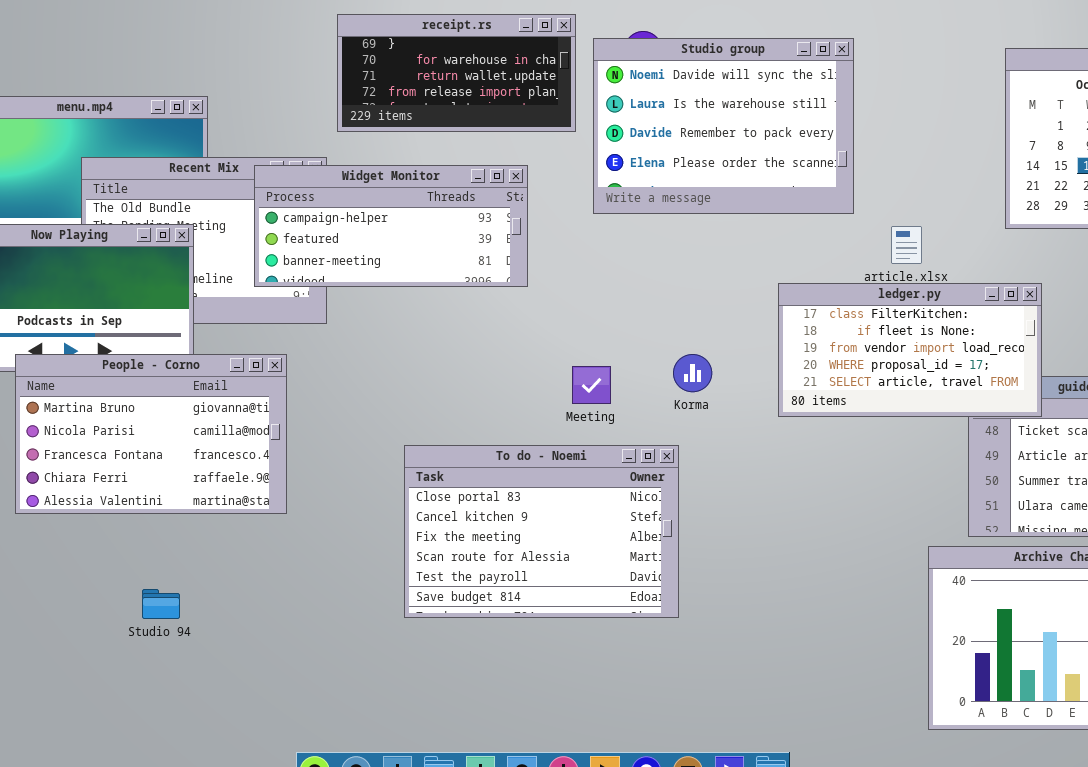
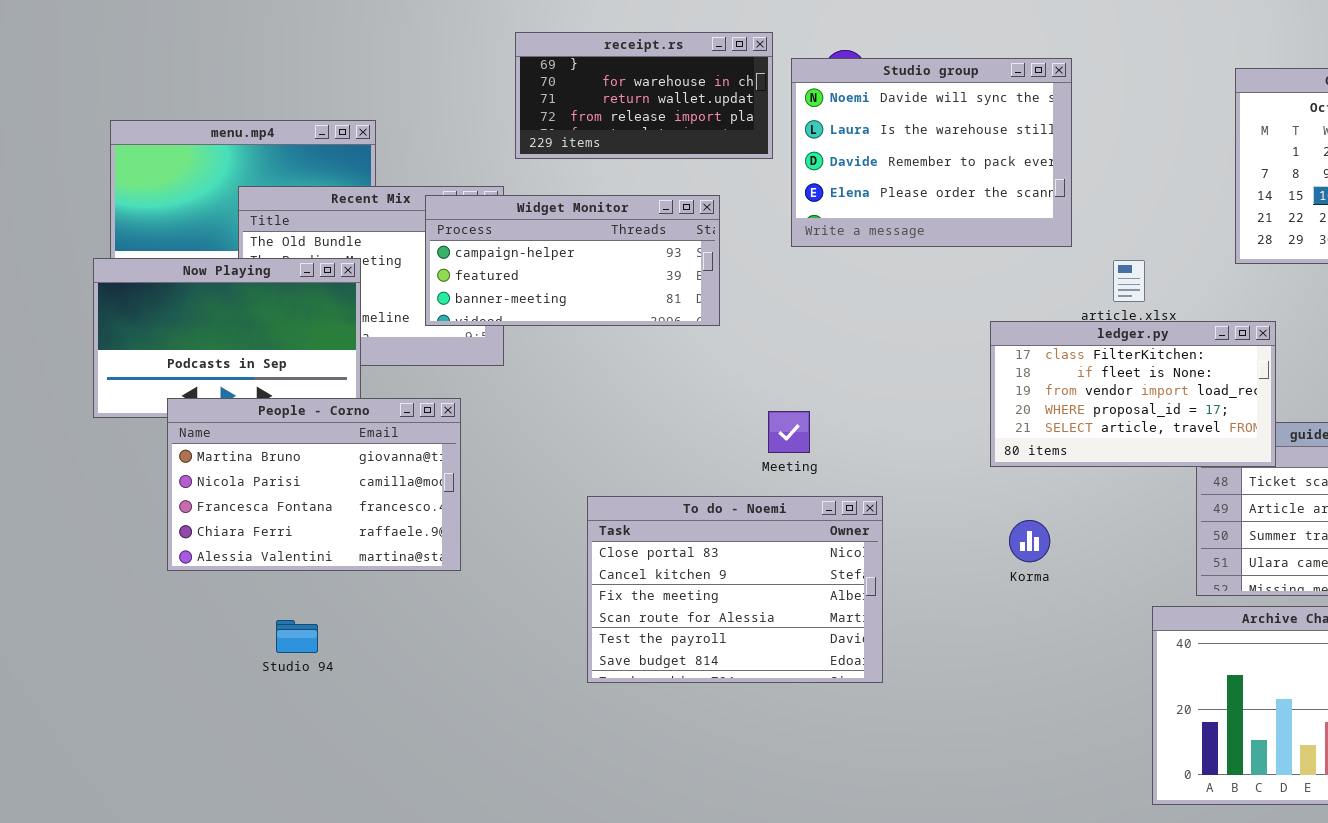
Korma: [673,354,712,392] -> [1009,520,1050,562], moved
Studio 94: [142,589,180,619] -> [276,620,318,653], moved

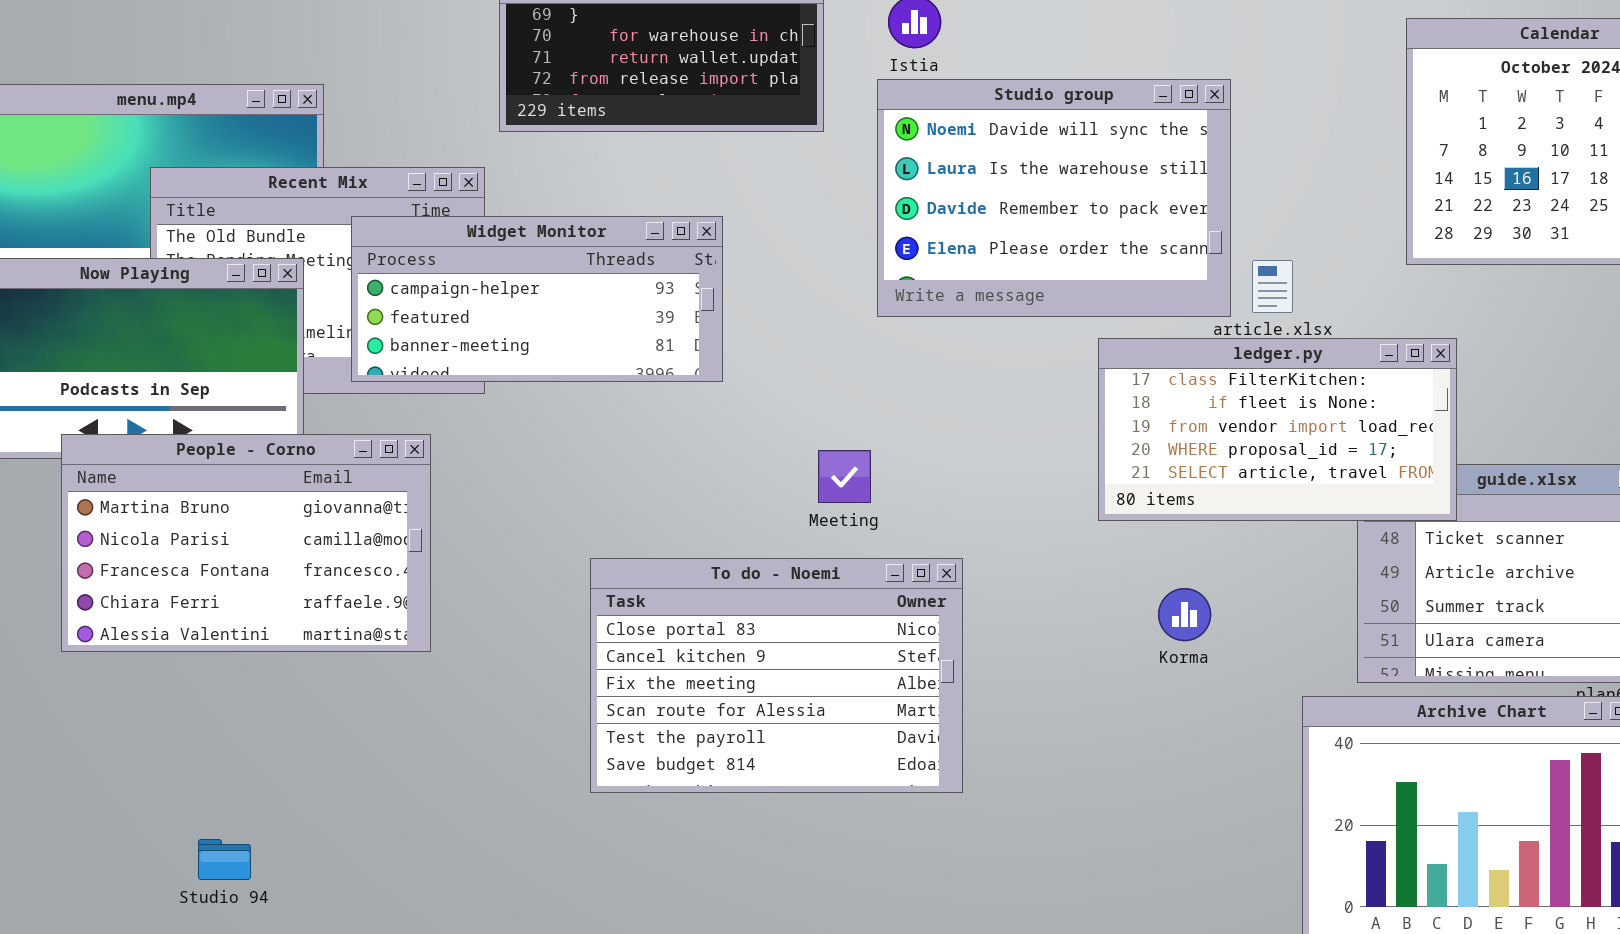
Studio group: [791,58,1072,247] -> [877,79,1231,317], moved
Widget Monitor: [425,195,720,326] -> [351,216,723,382], moved
Korma: [1009,520,1050,562] -> [1158,588,1211,641], moved
Studio 94: [276,620,318,653] -> [198,839,251,880], moved

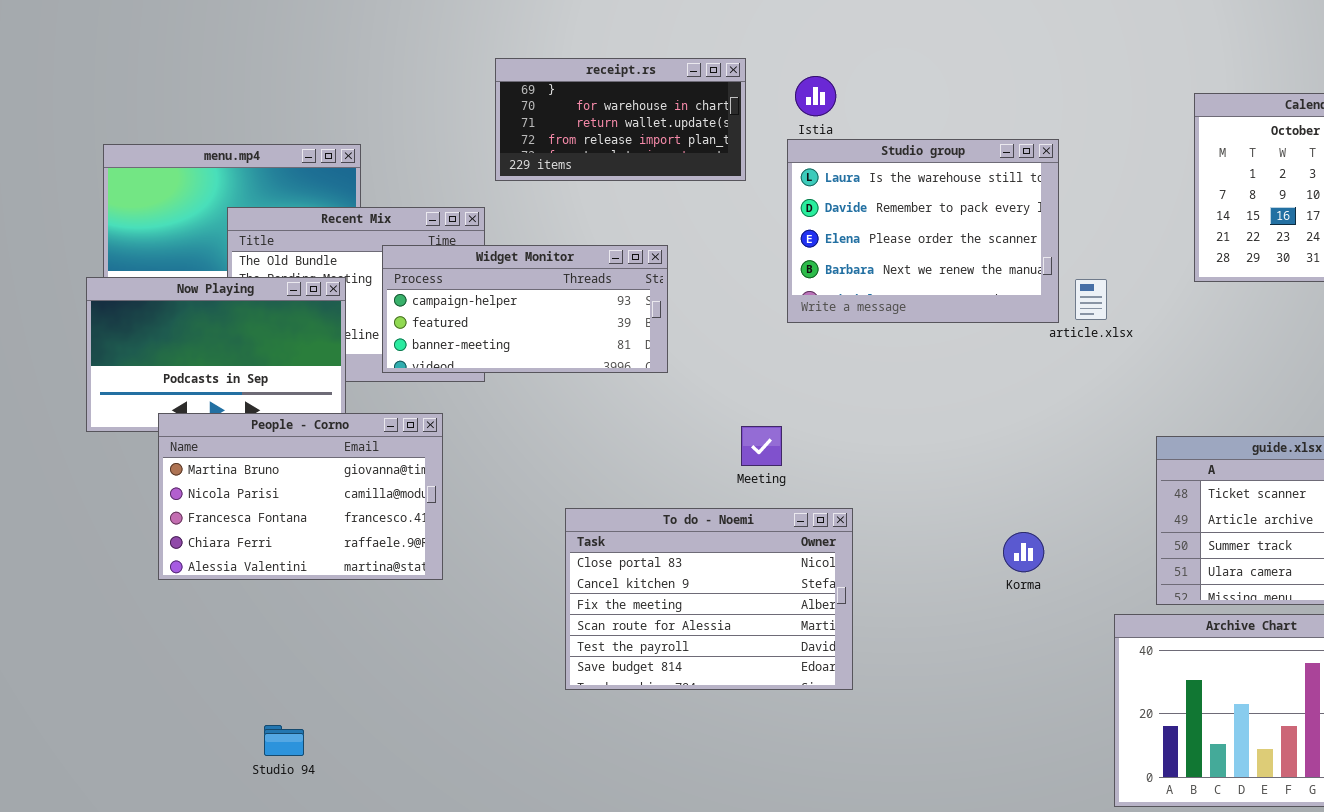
Studio group: [877,79,1231,317] -> [787,139,1059,323], scrolled down 1 row
ledger.py: [1098,338,1457,521] -> none, closed

